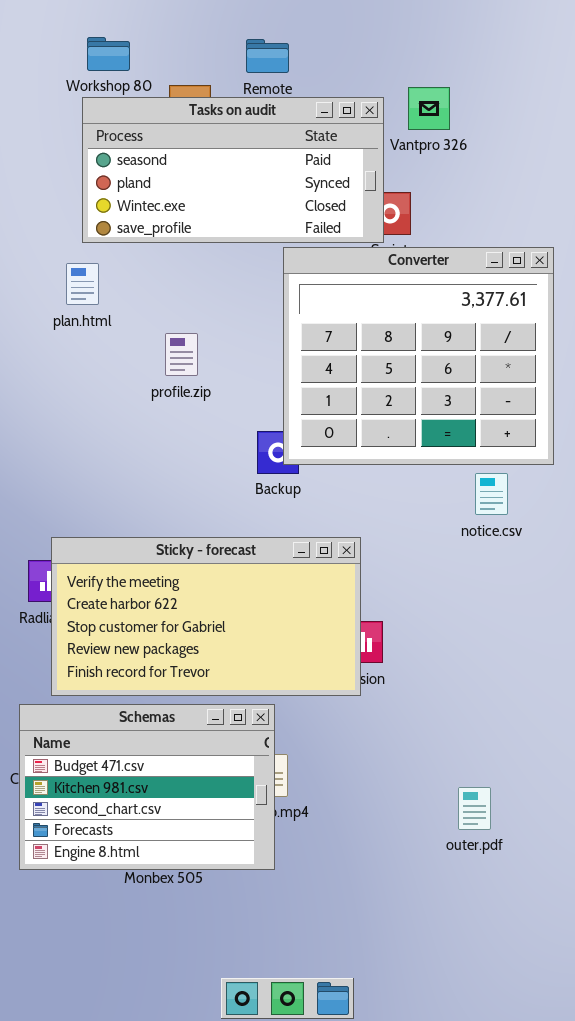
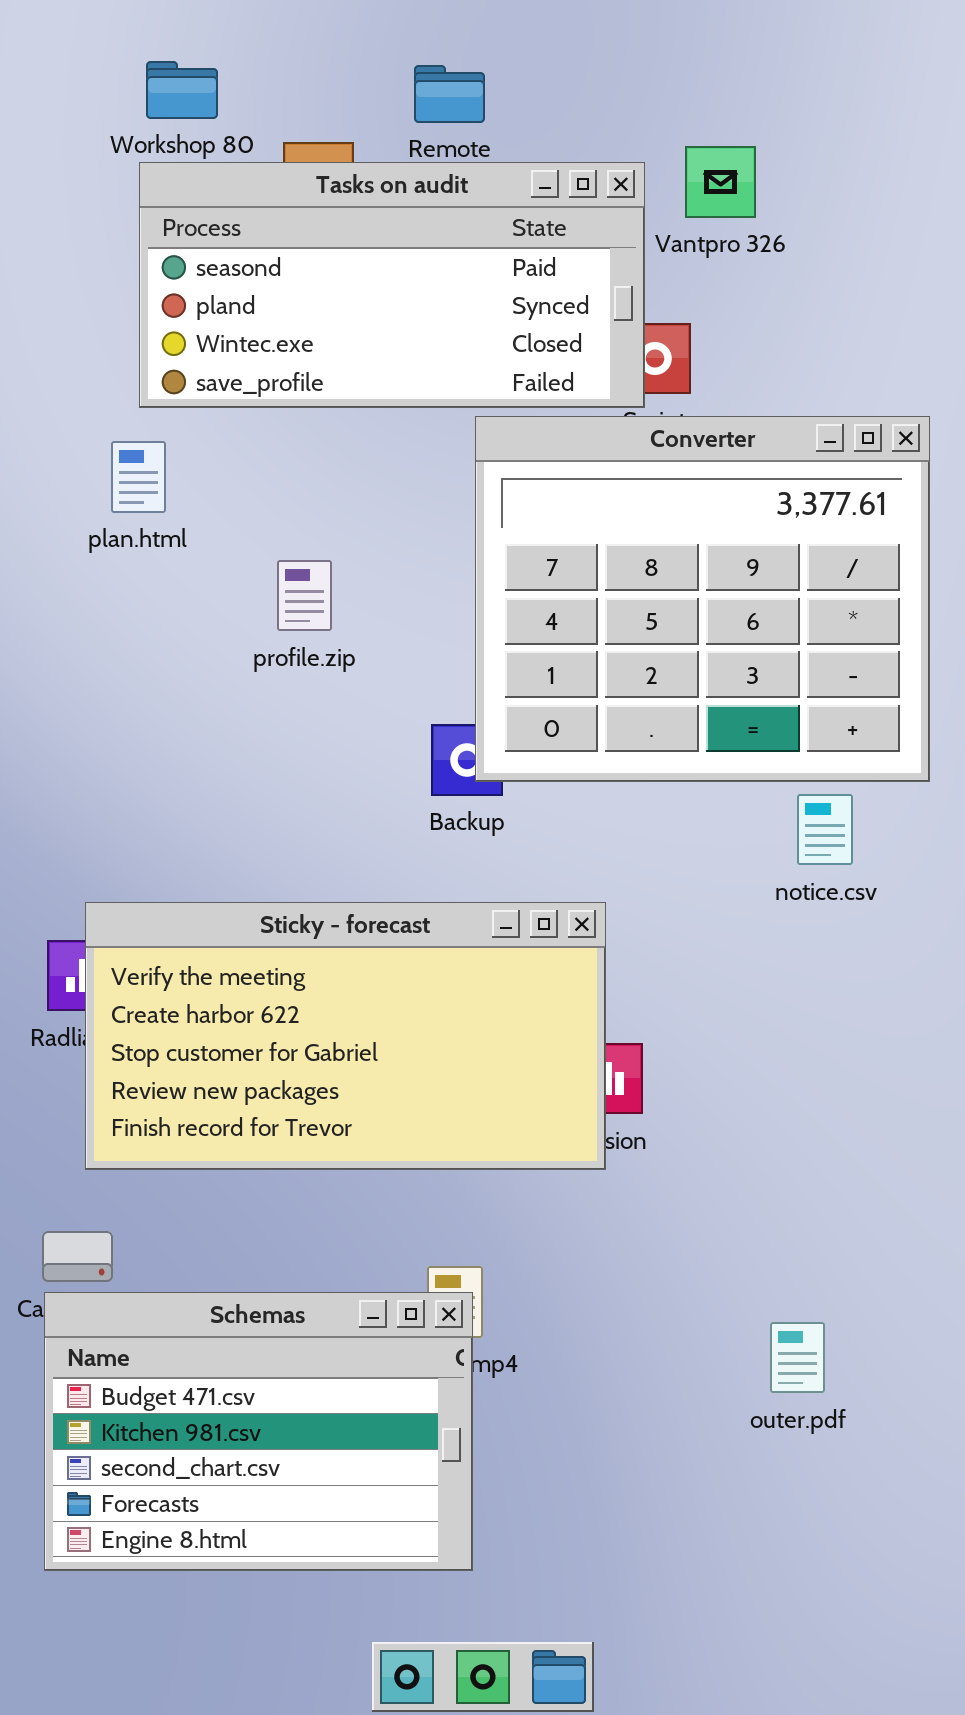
Schemas: [19,704,275,870] -> [44,1292,473,1571], moved

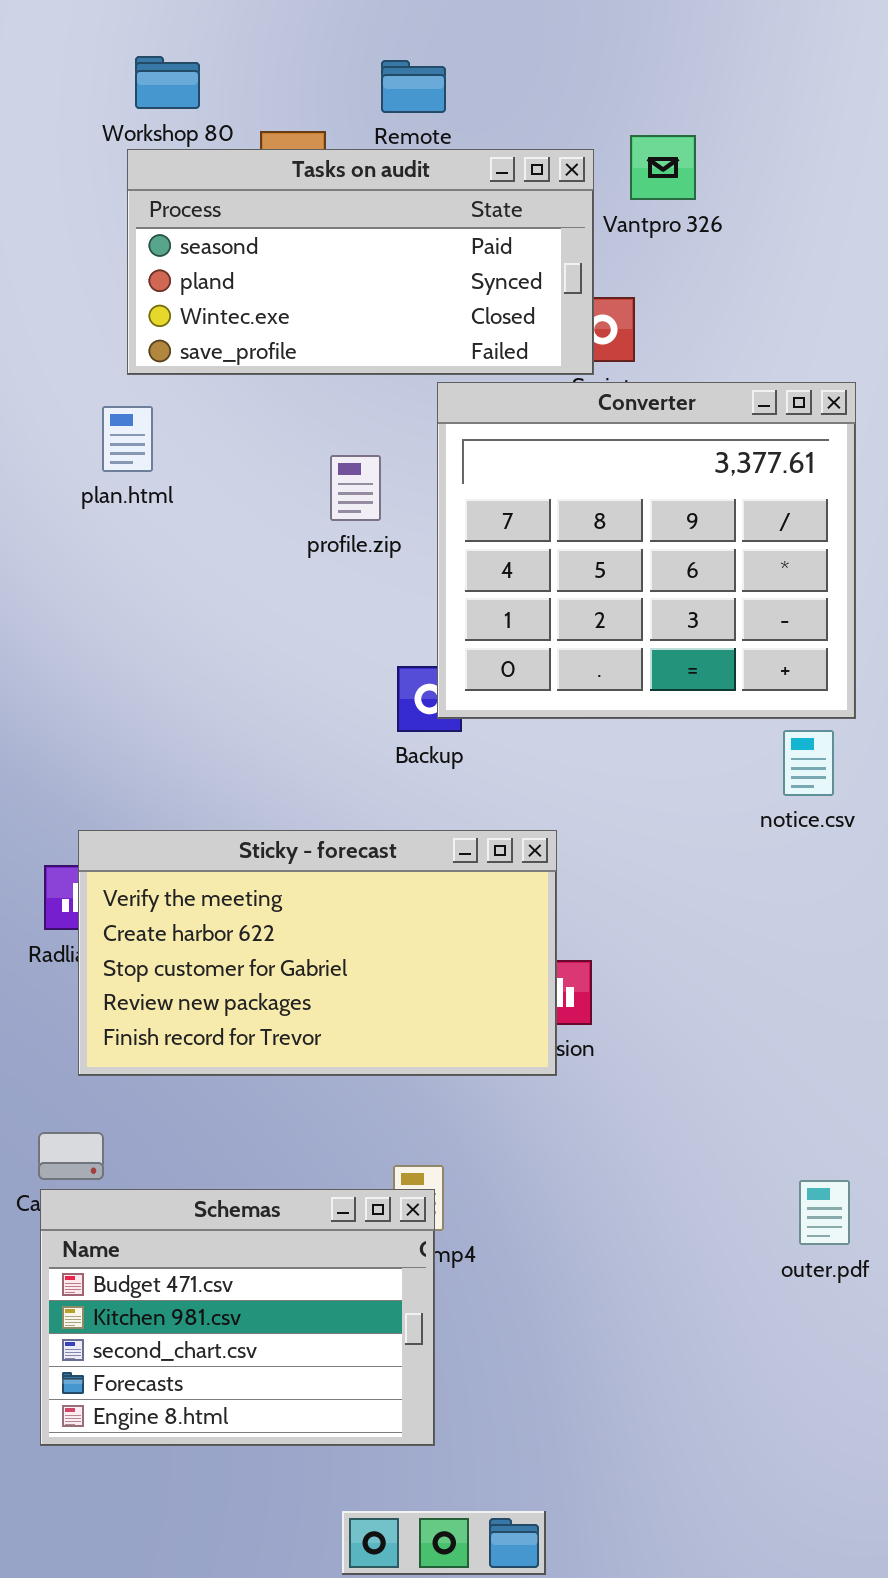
profile.zip: [277,560,332,631] -> [330,455,381,521], moved
notice.csv: [797,794,853,865] -> [783,730,834,796], moved
outer.pdf: [770,1322,825,1393] -> [799,1180,850,1245], moved

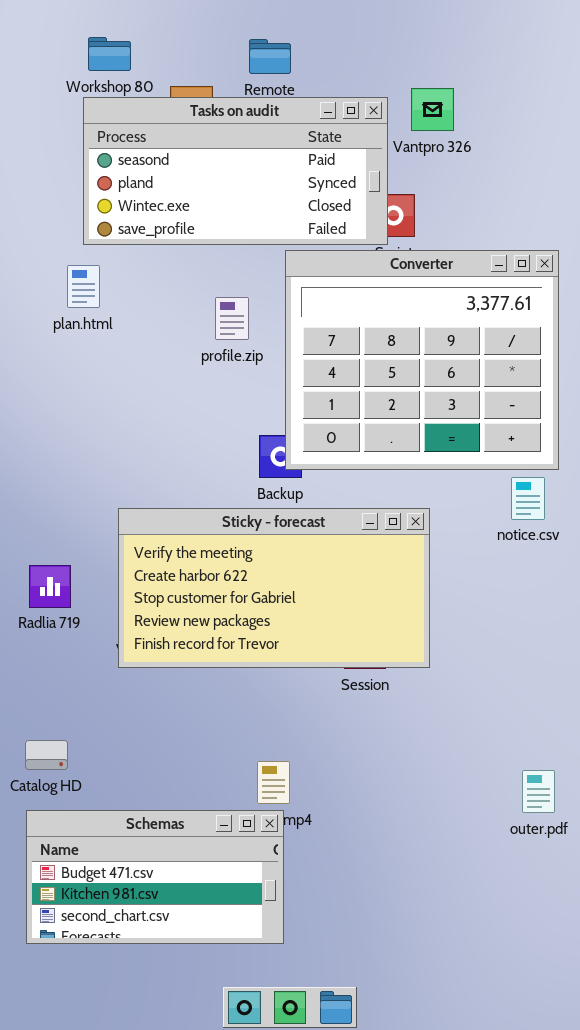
Sticky - forecast: [78,830,557,1076] -> [118,508,430,668], moved
Schemas: [40,1189,435,1446] -> [26,810,284,944], resized

